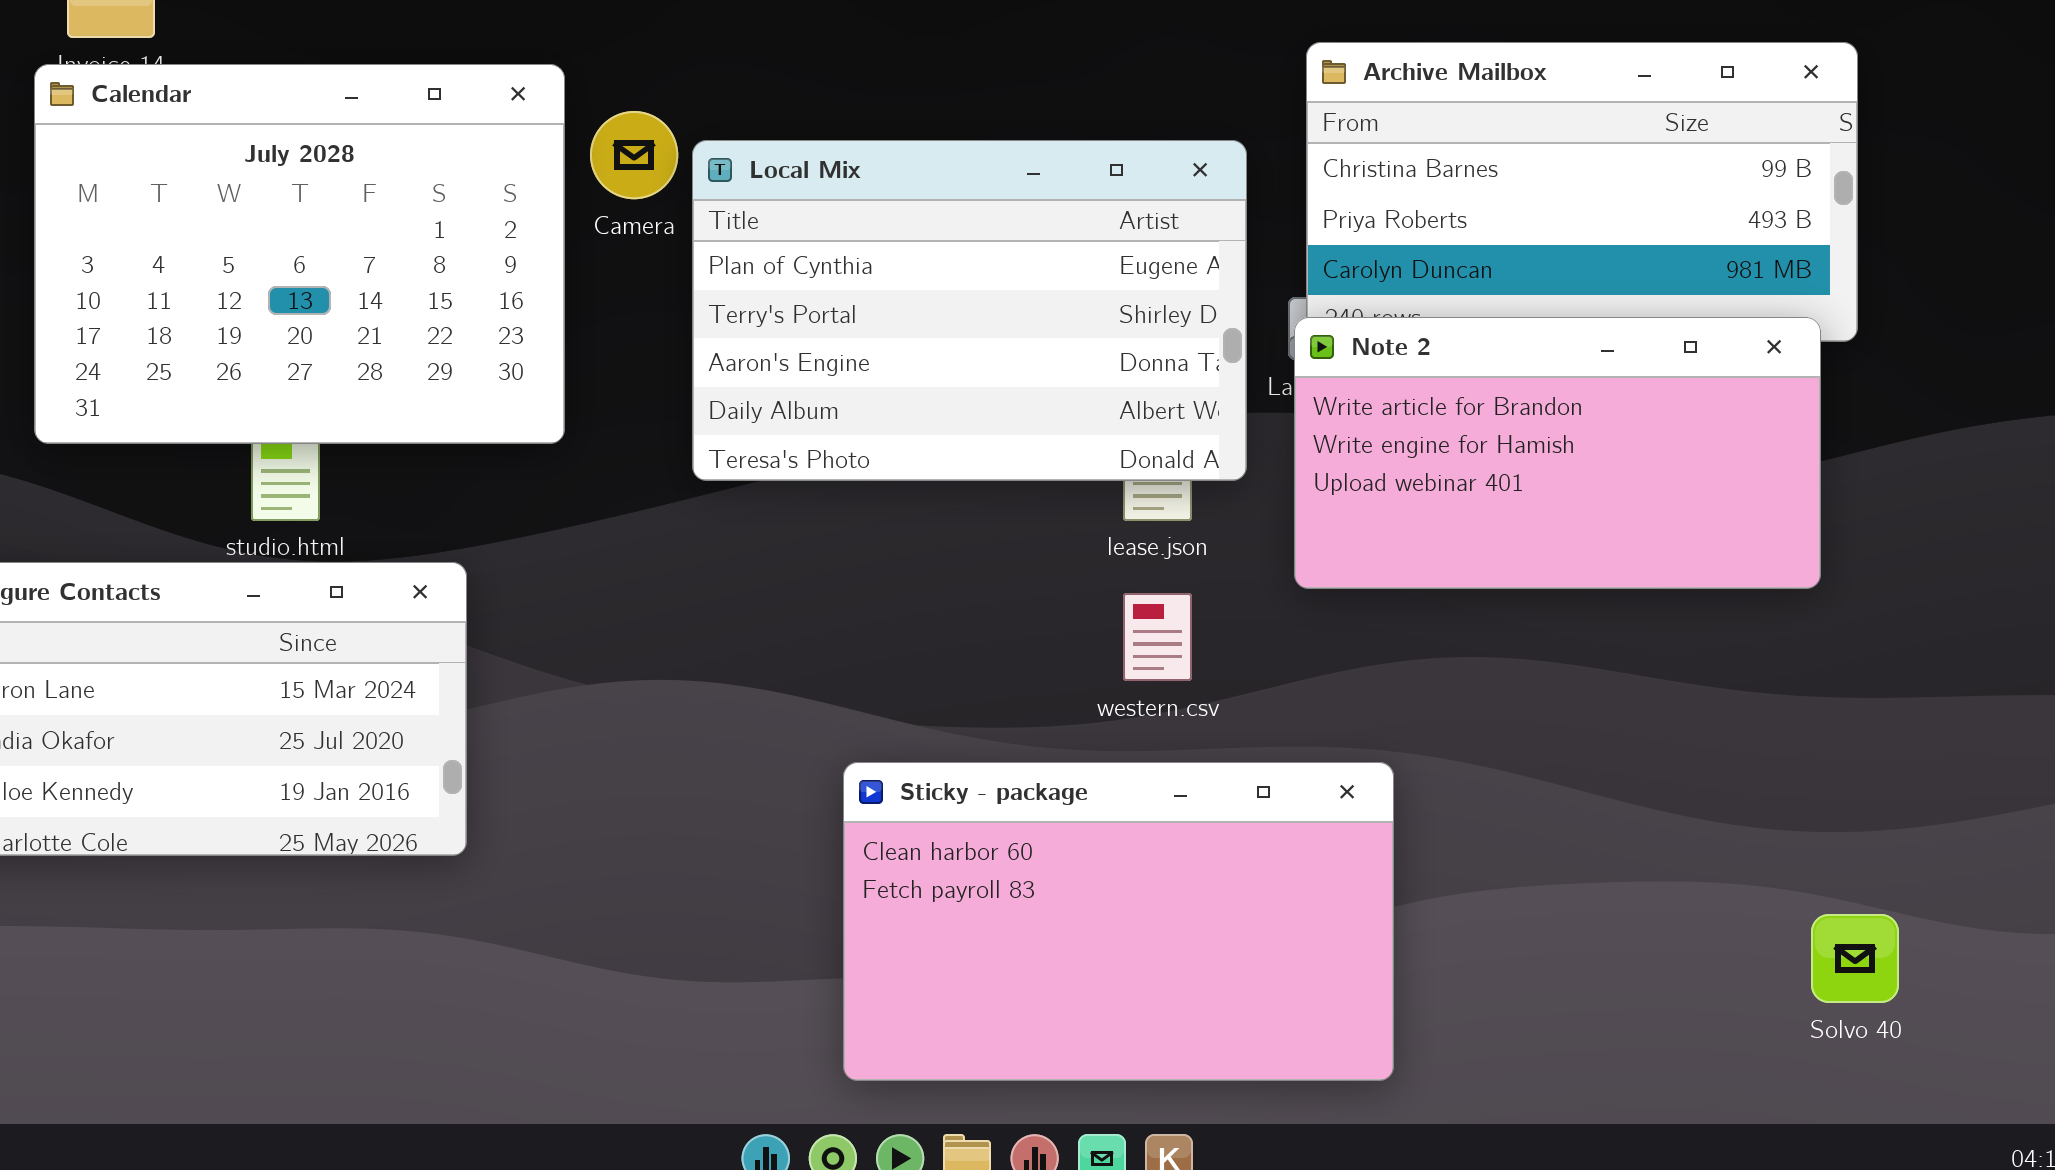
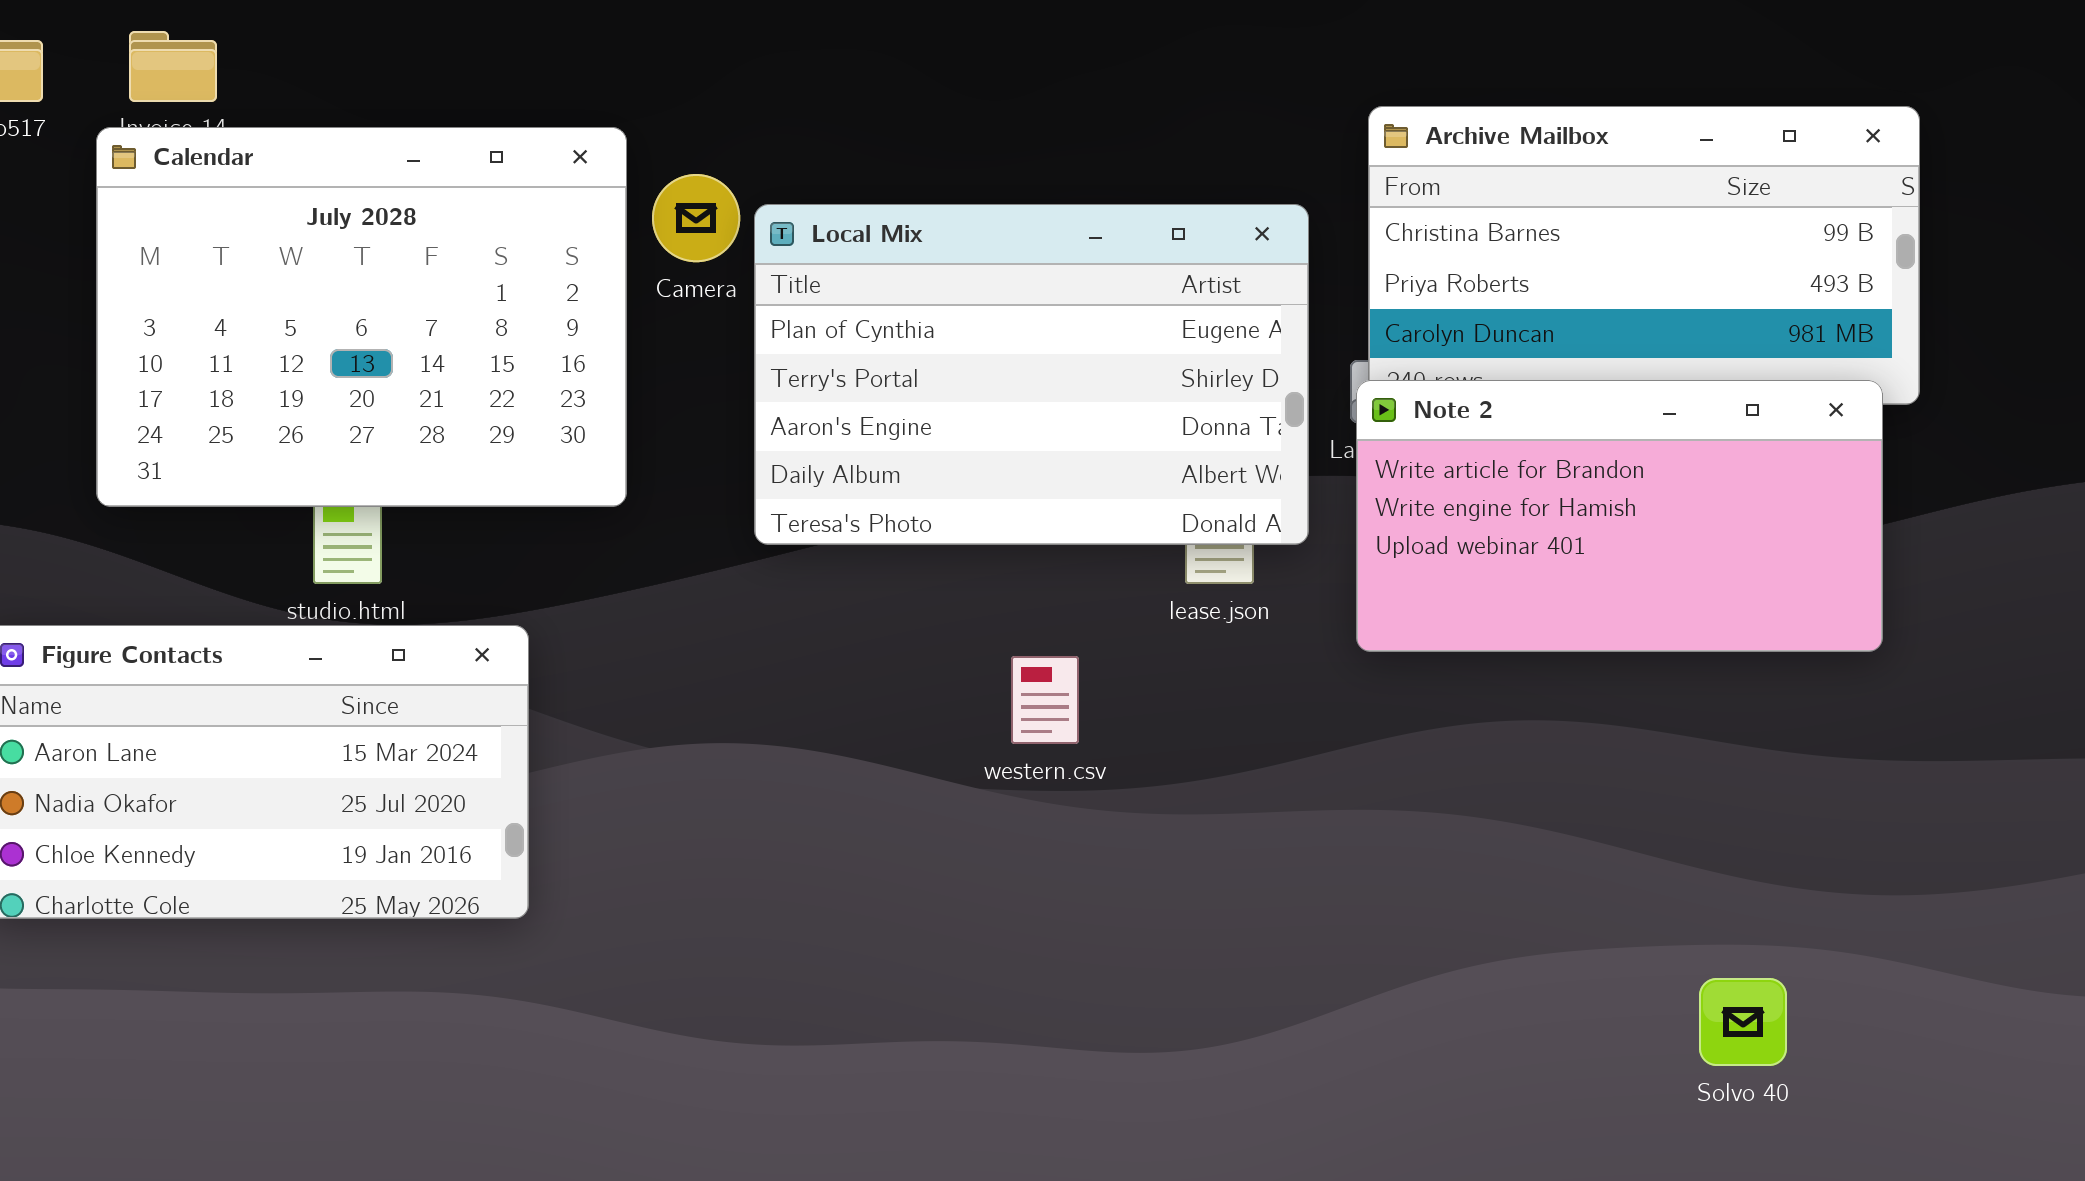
western.csv: [1123,593,1192,681] -> [1011,656,1079,744], moved
Sticky - package: [843,762,1394,1081] -> none, closed
Solvo 40: [1811,914,1899,1003] -> [1699,978,1787,1066], moved

